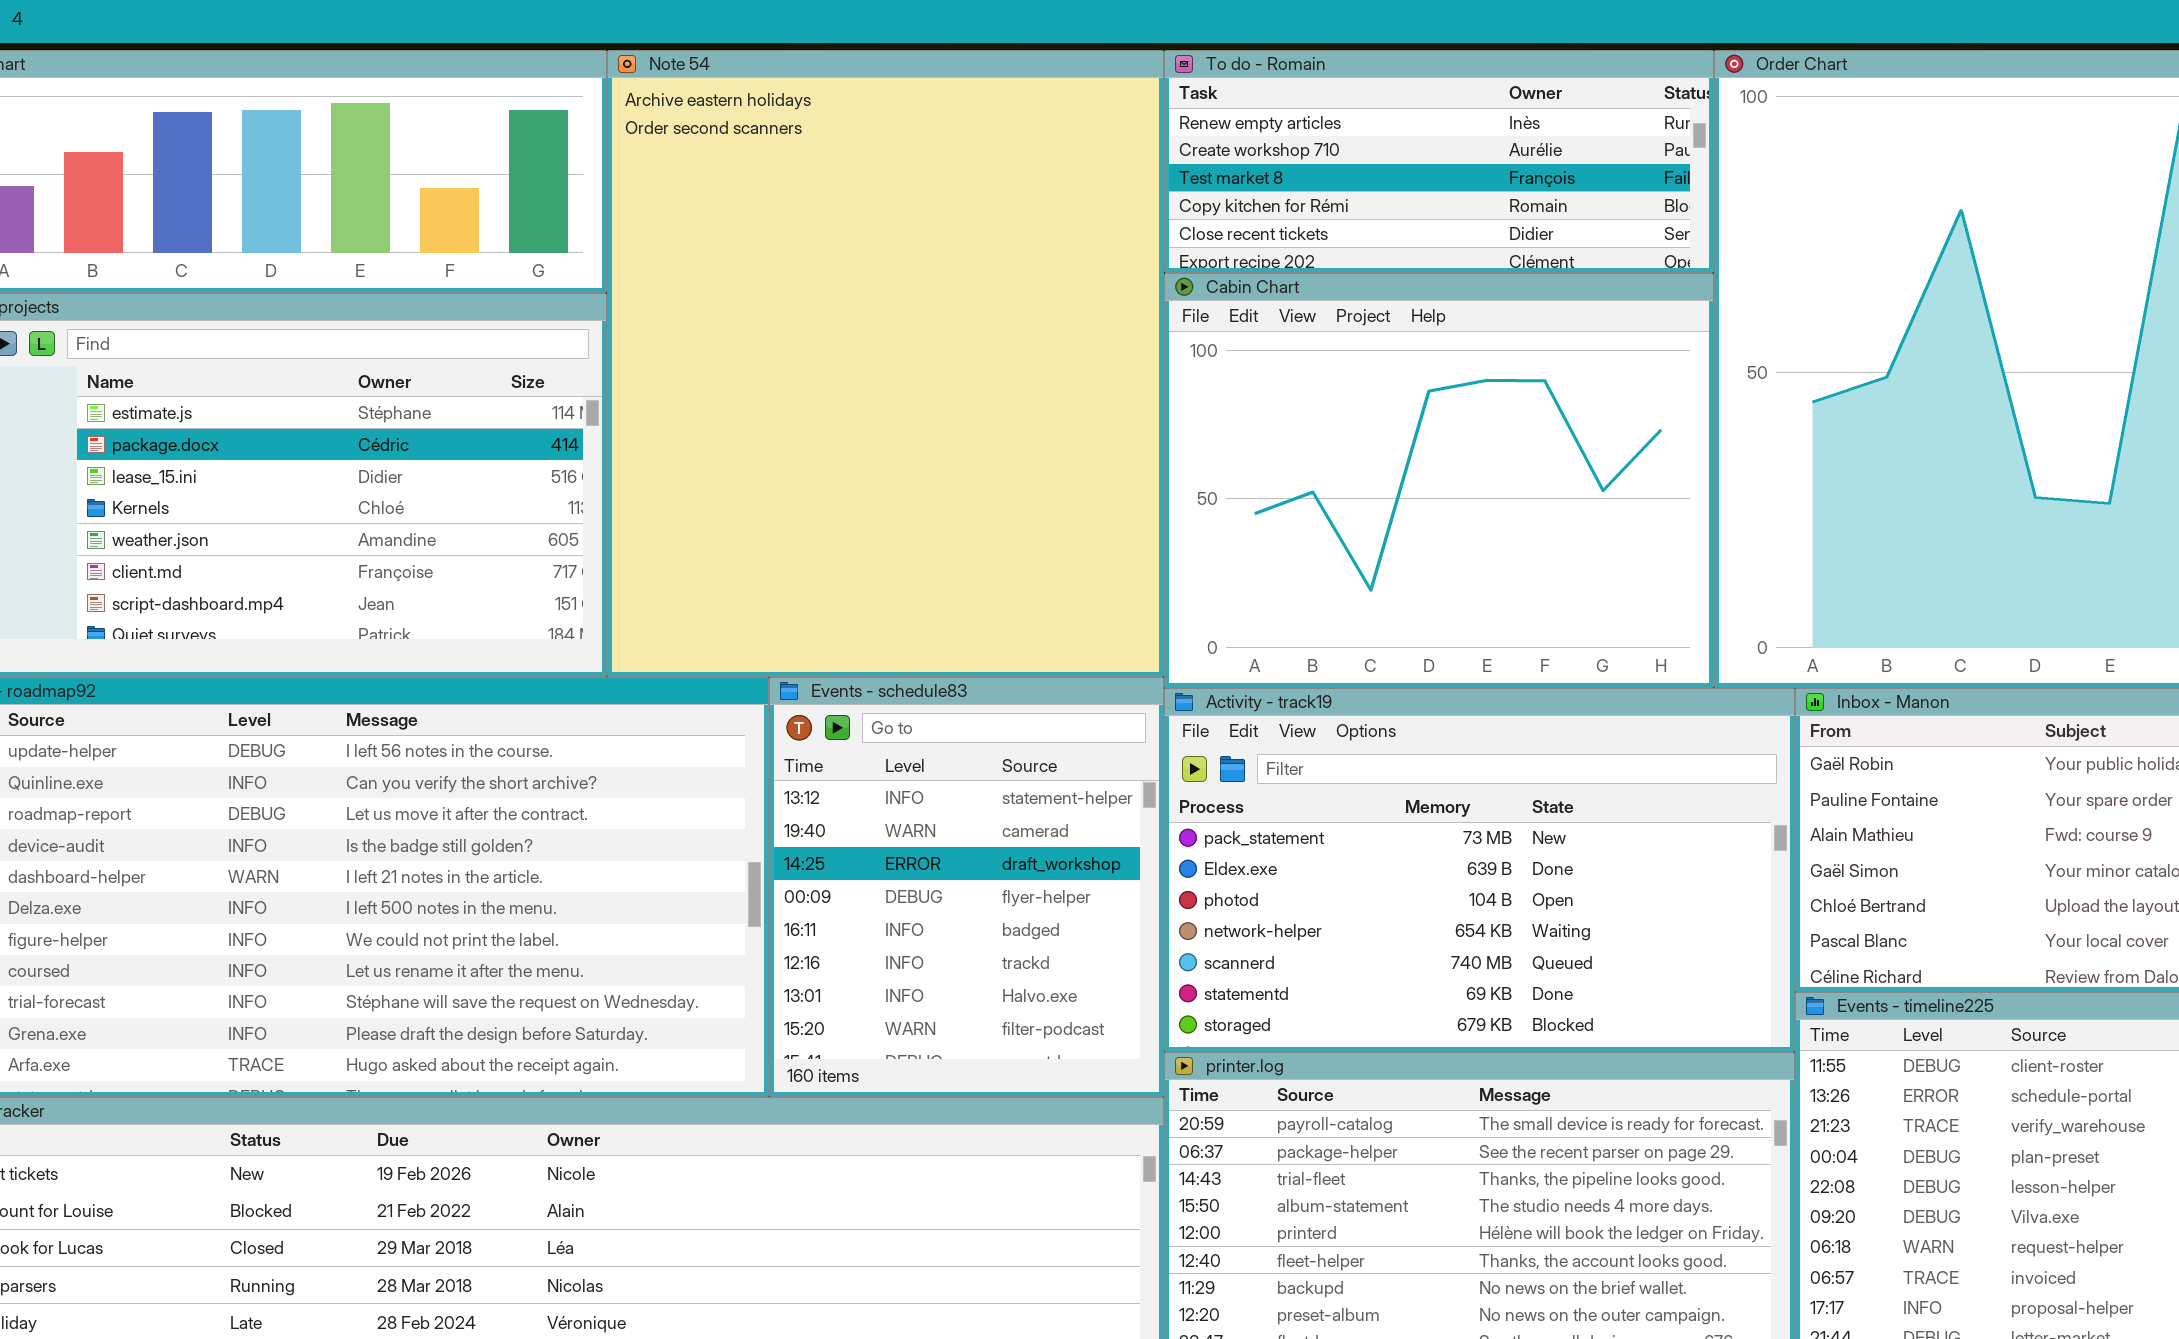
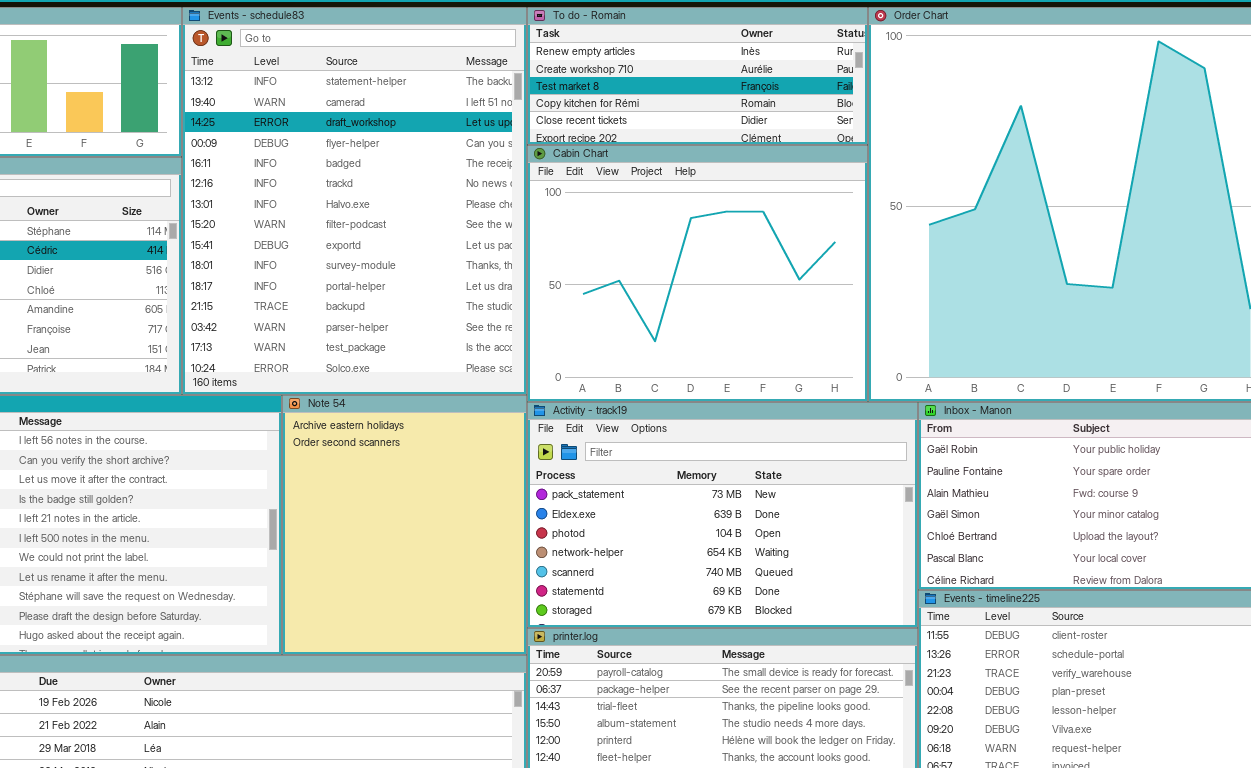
Note 54: [607,50,1164,677] -> [282,395,527,655], moved, resized
Events - schedule83: [769,677,1164,1097] -> [182,7,527,395], moved, resized

